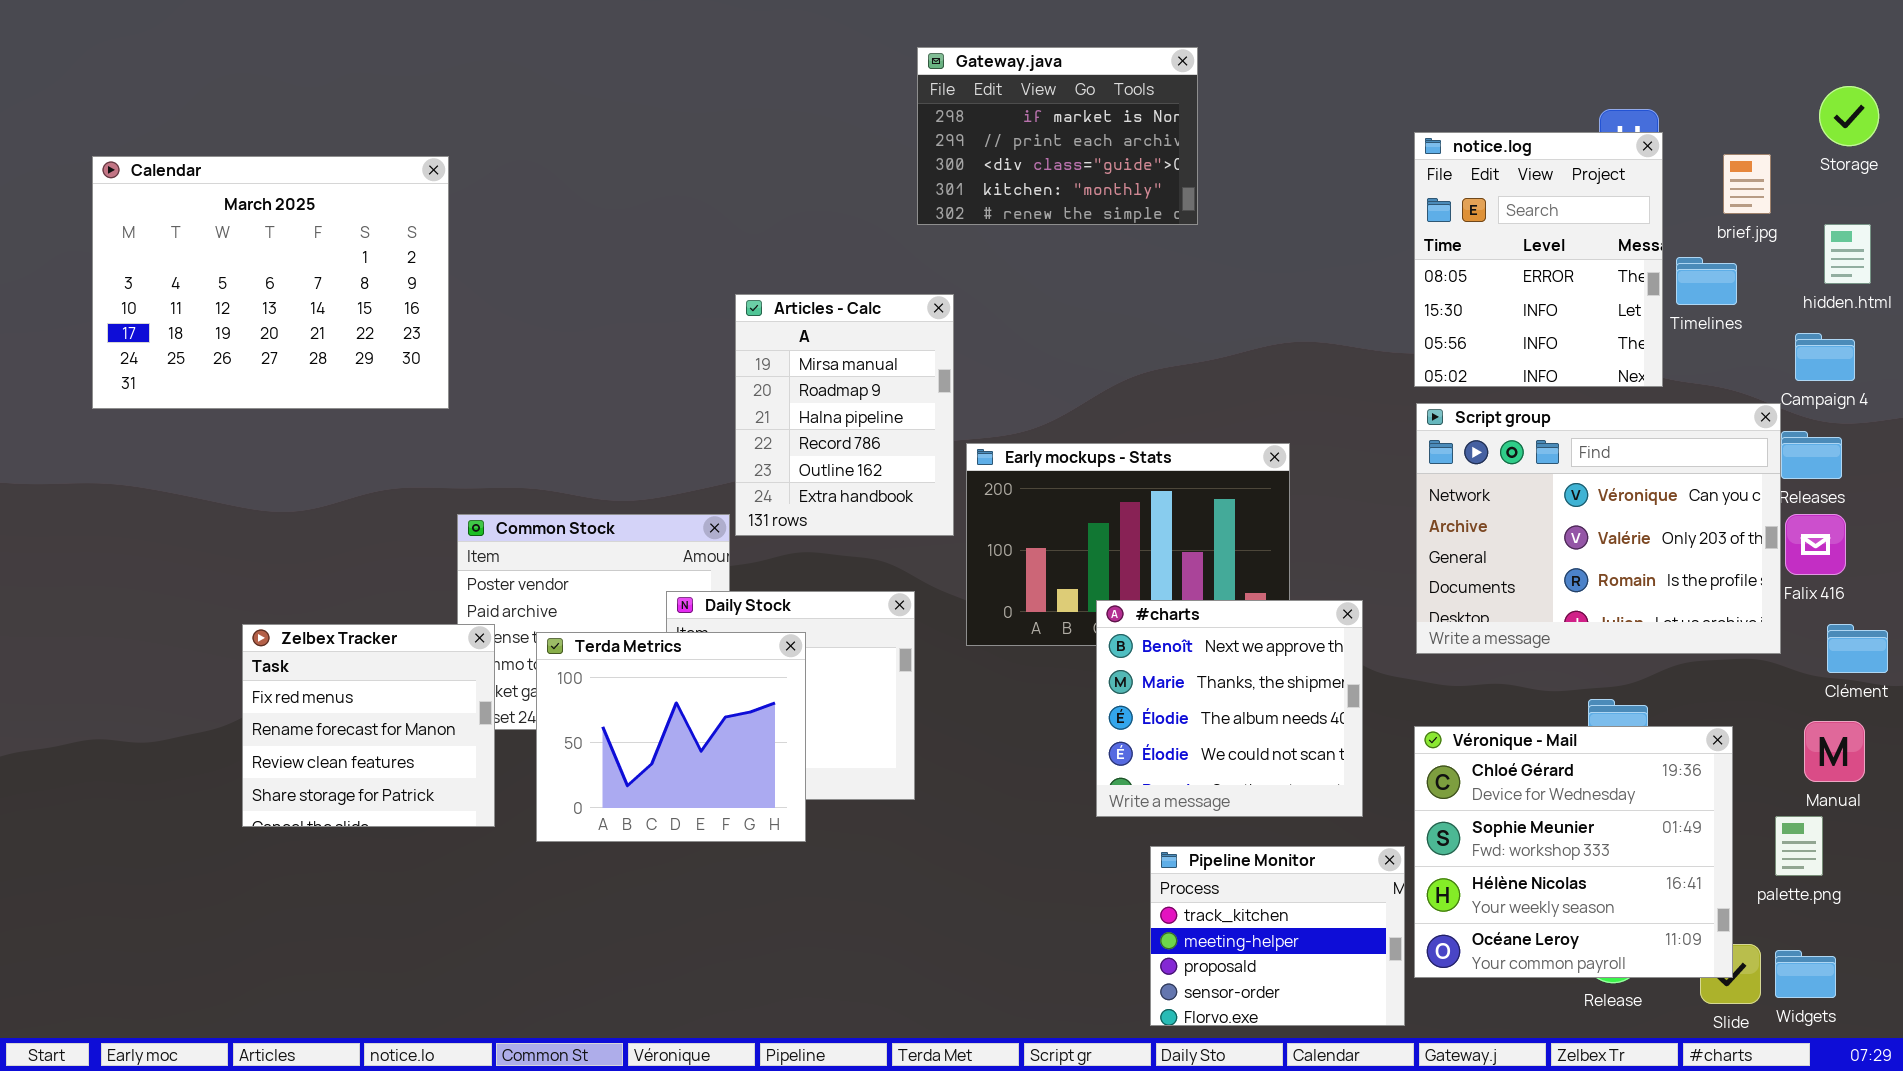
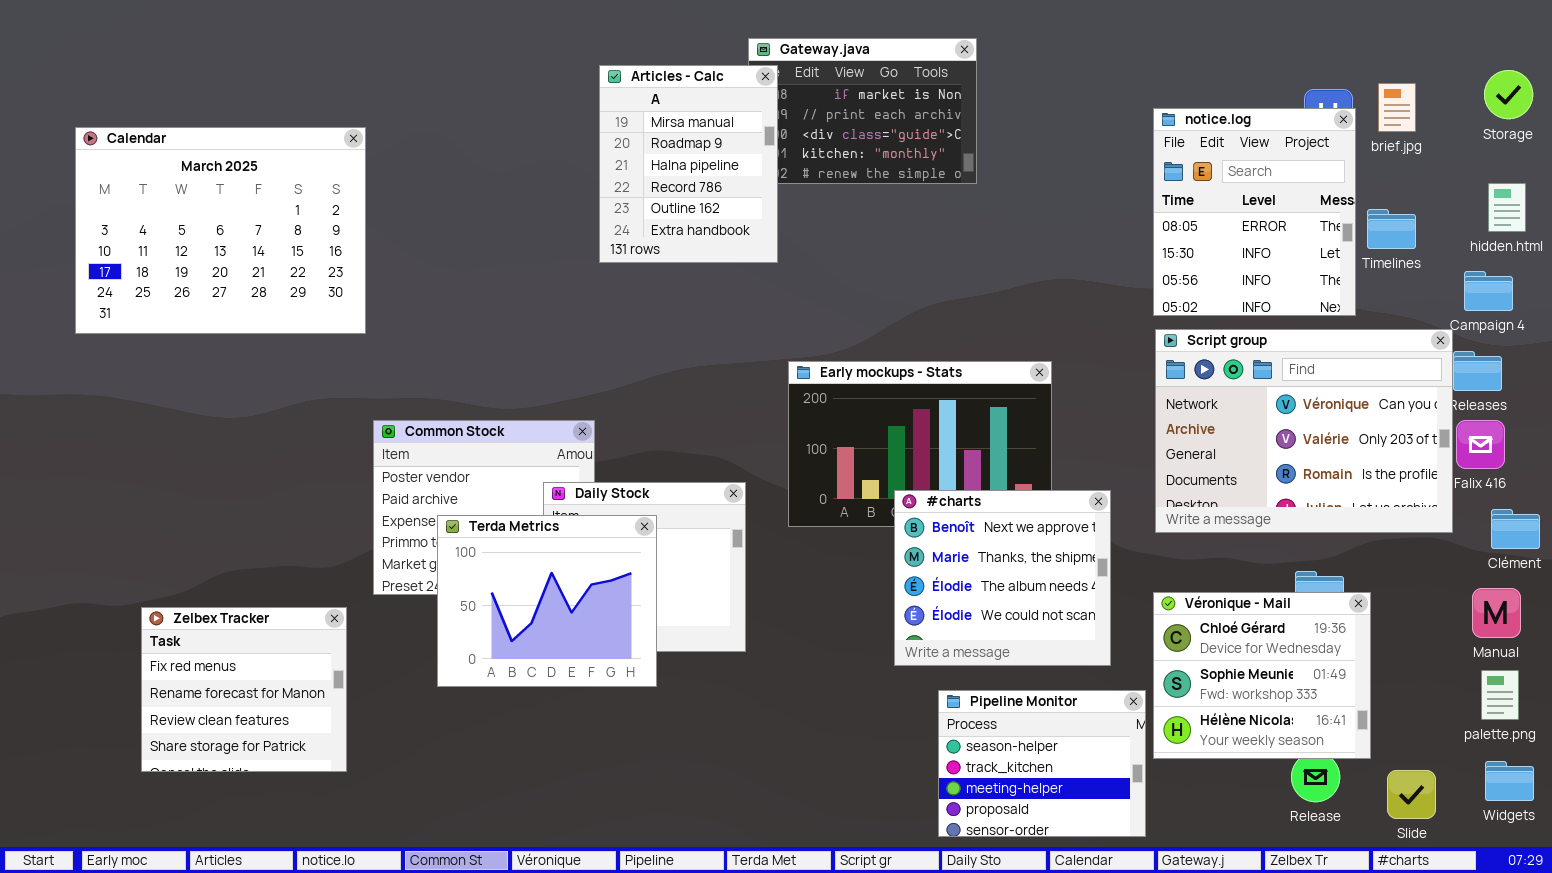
brief.jpg: [1723,154,1771,214] -> [1378,83,1416,132], moved
Articles - Calc: [735,294,954,536] -> [599,65,778,263], moved
Zelbex Tracker: [242,624,495,827] -> [141,607,347,772], moved
Véronique - Mail: [1414,726,1733,978] -> [1153,592,1371,759], resized
palette.png: [1775,816,1823,876] -> [1481,670,1519,720], moved
Pipeline Monitor: [1150,846,1405,1026] -> [938,690,1146,837], scrolled up 1 row
Widgets: [1775,950,1836,998] -> [1485,761,1534,801], moved

